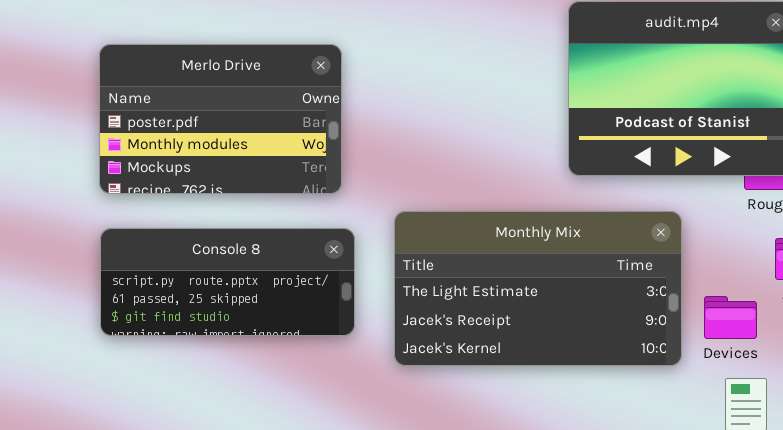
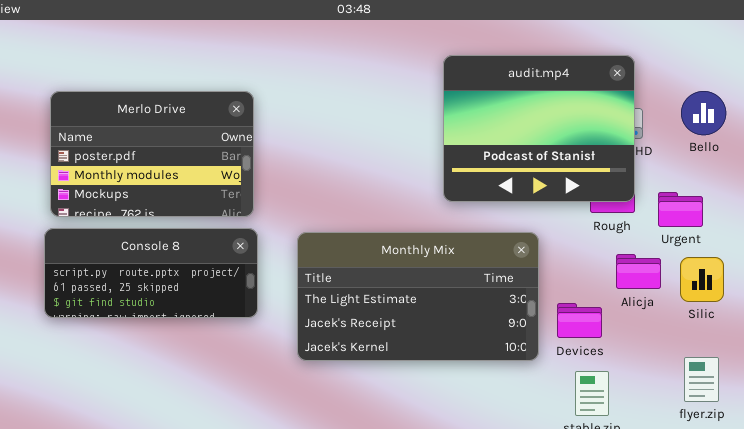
Console 8: [100,228,355,336] -> [44,228,258,318], moved

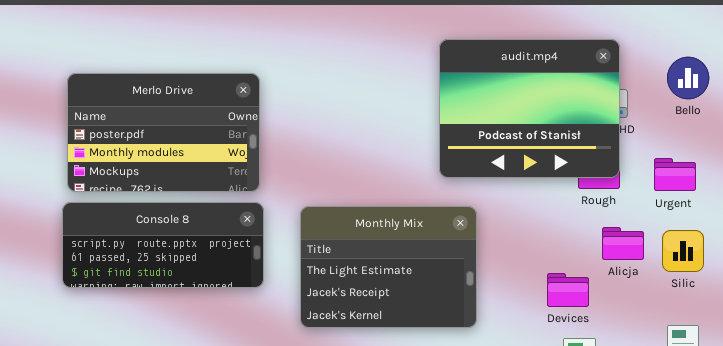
Bello: [681,91,726,135] -> [667,57,709,99], moved
Urgent: [658,192,703,227] -> [654,158,696,191], moved
Monthly Mix: [297,232,539,361] -> [300,206,477,328], resized

